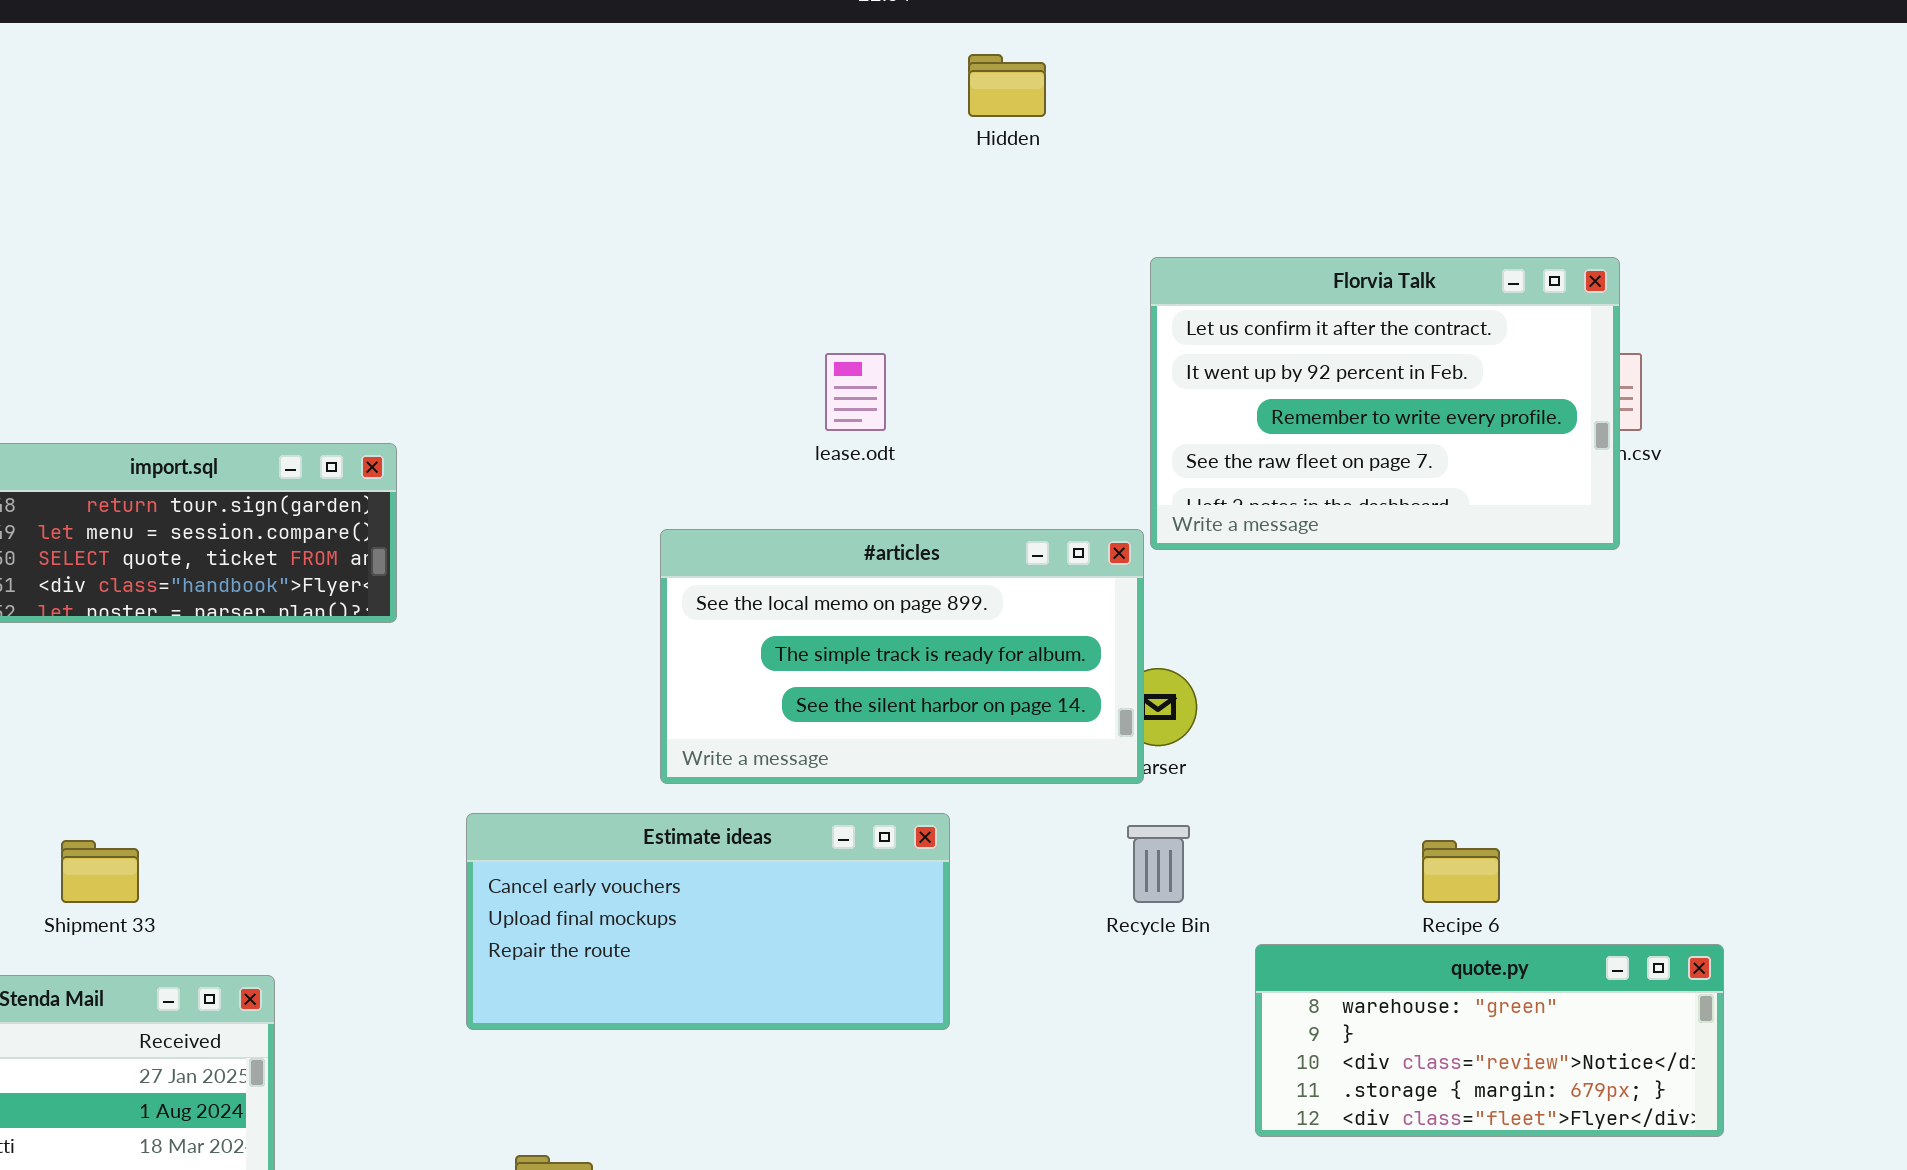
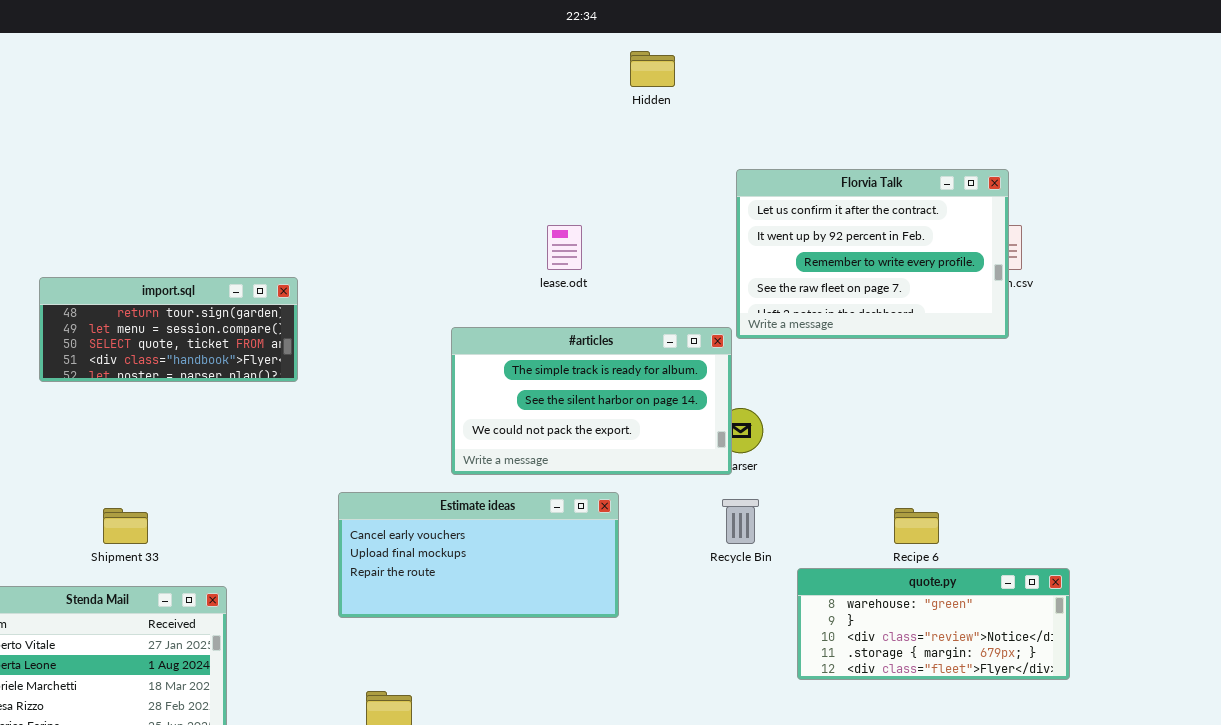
#articles: [660,529,1144,784] -> [451,327,732,475], scrolled down 1 row

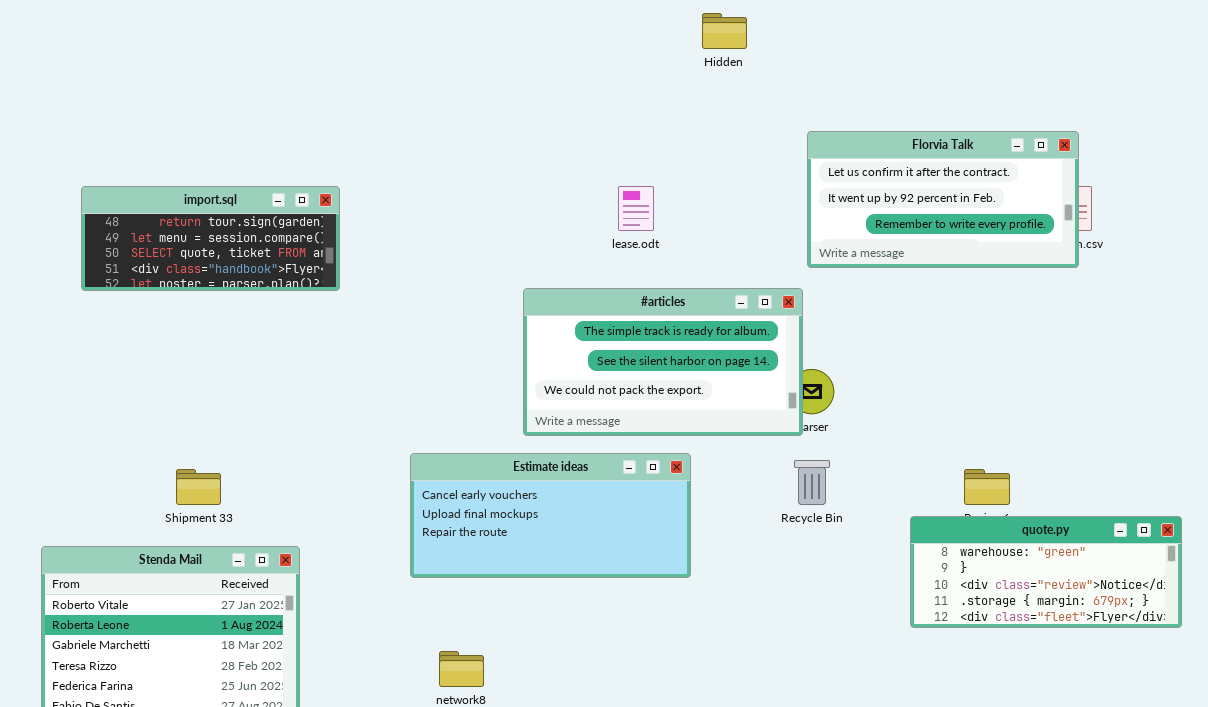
Florvia Talk: [736,169,1009,339] -> [807,131,1079,268], resized
import.sql: [39,277,298,382] -> [81,186,340,291], moved
quote.py: [797,568,1070,680] -> [910,516,1182,628], moved

